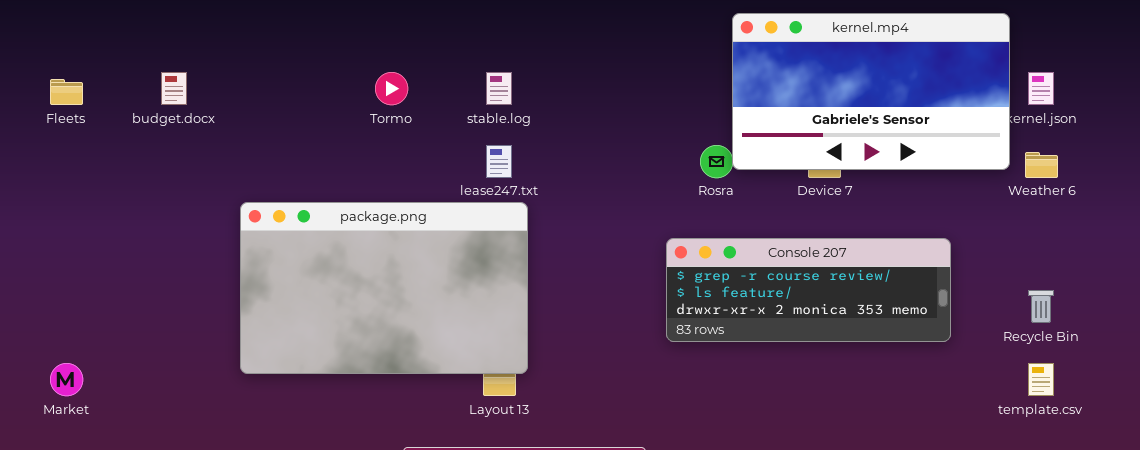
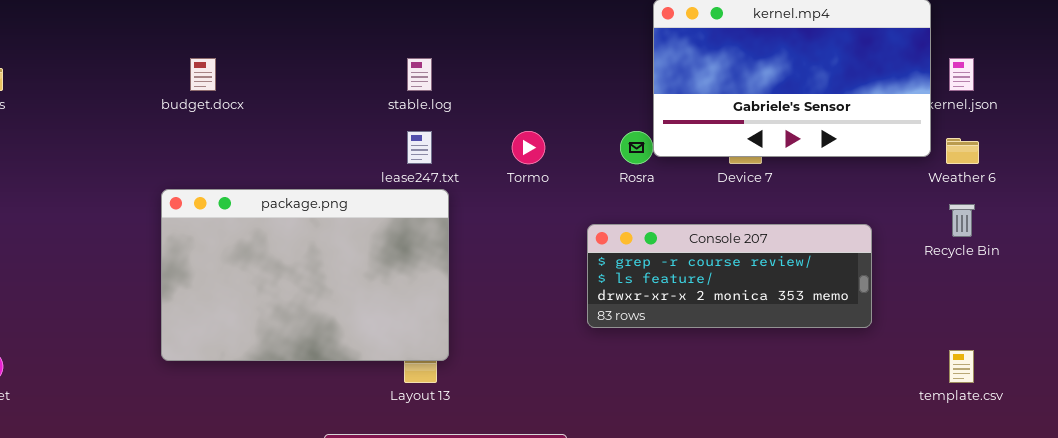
budget.docx: [161,72,187,105] -> [190,58,216,91], moved
Tormo: [375,72,408,105] -> [512,131,545,164], moved
Recycle Bin: [1028,290,1054,323] -> [949,204,975,237], moved

